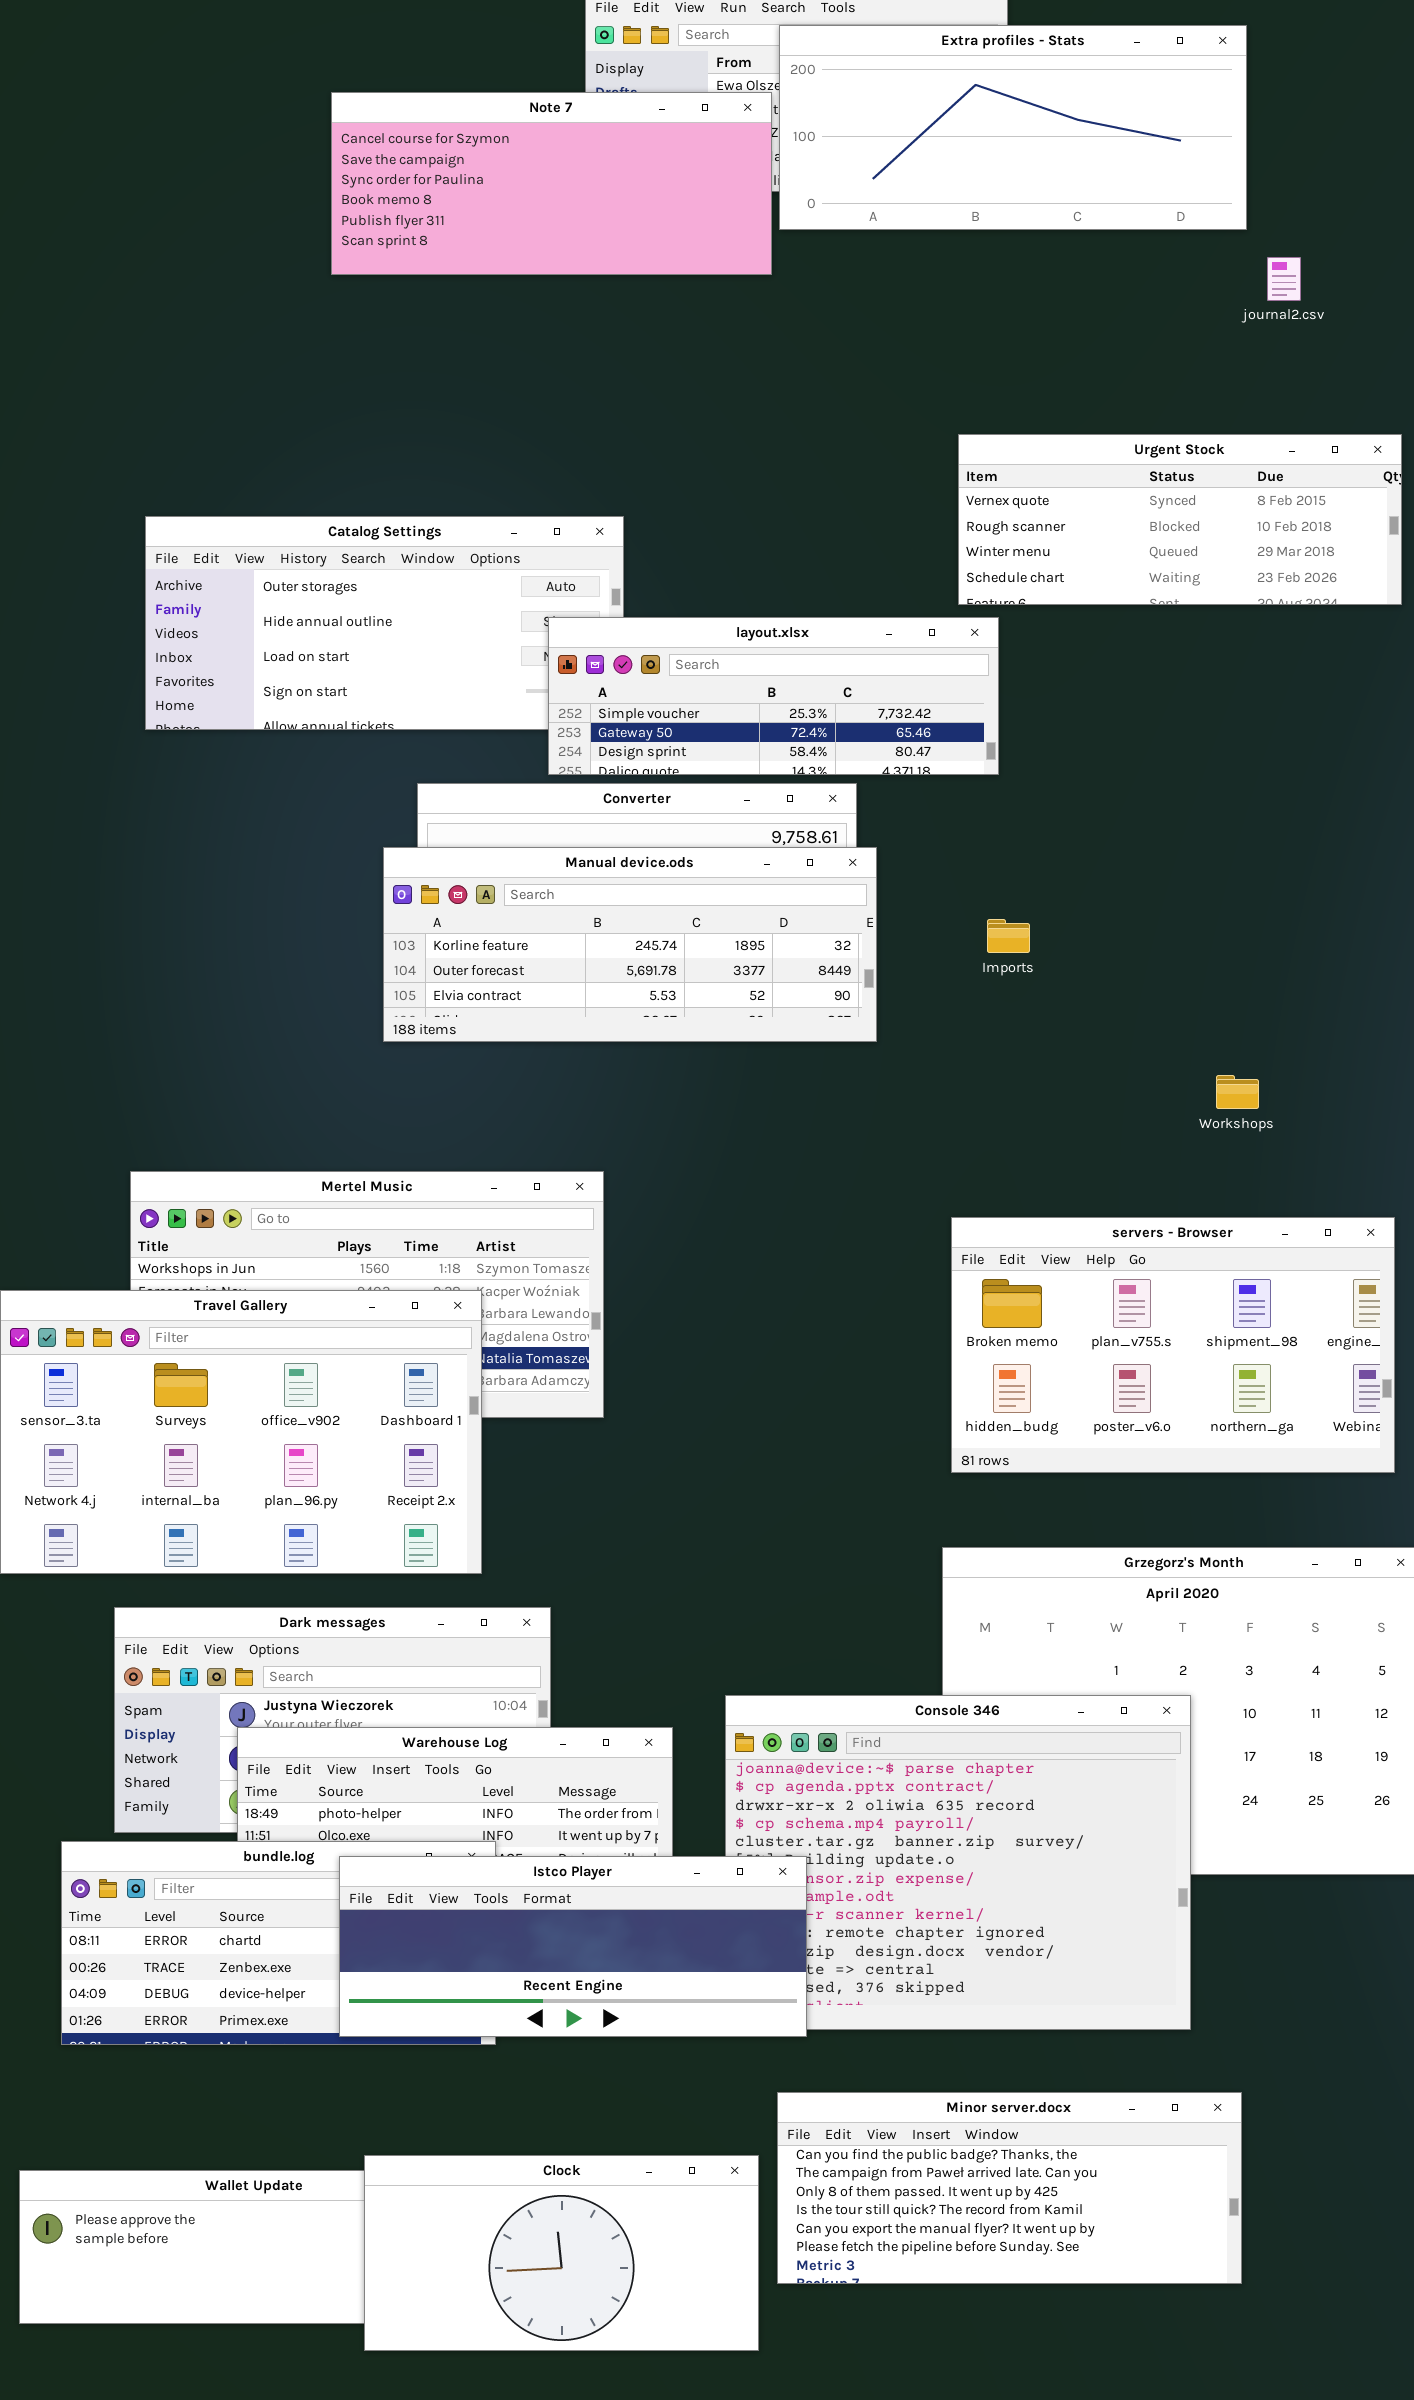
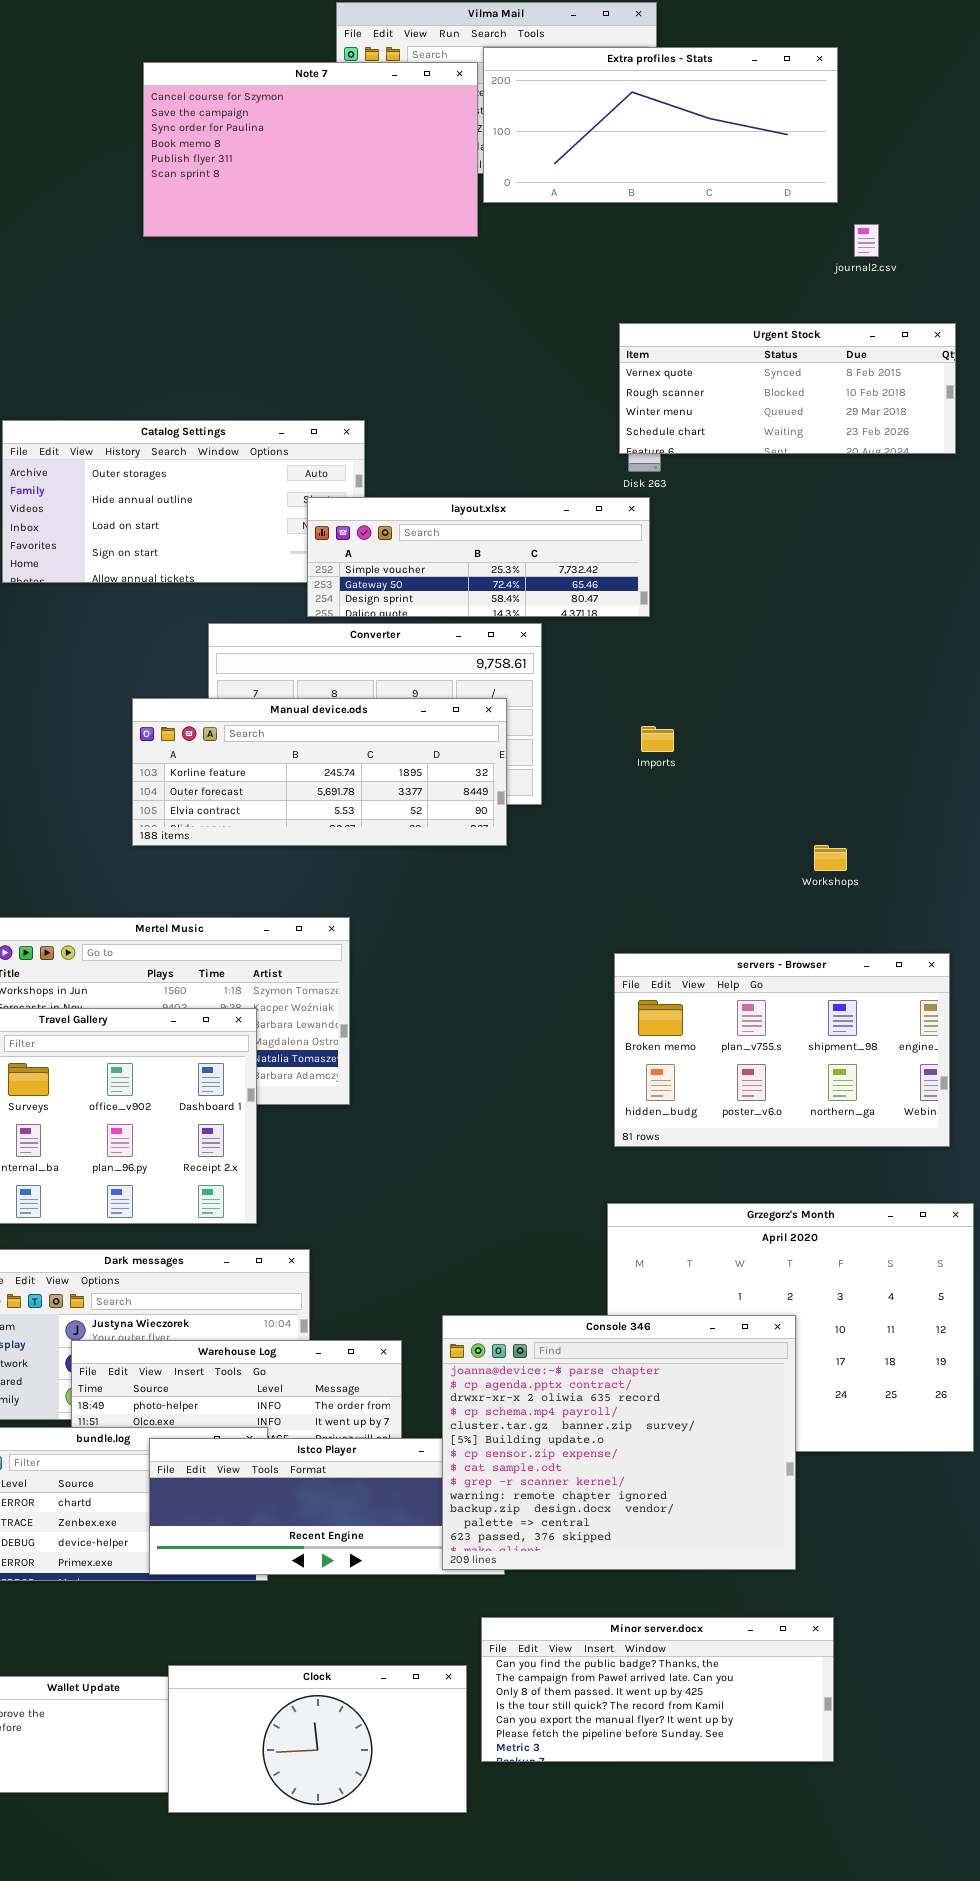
Note 7: [331,92,772,275] -> [143,62,478,237], resized
Urgent Stock: [958,434,1402,605] -> [619,323,956,454], moved
Manual device.ods: [383,847,877,1042] -> [132,698,507,846], moved
Console 346: [725,1695,1191,2030] -> [442,1315,796,1570], raised

